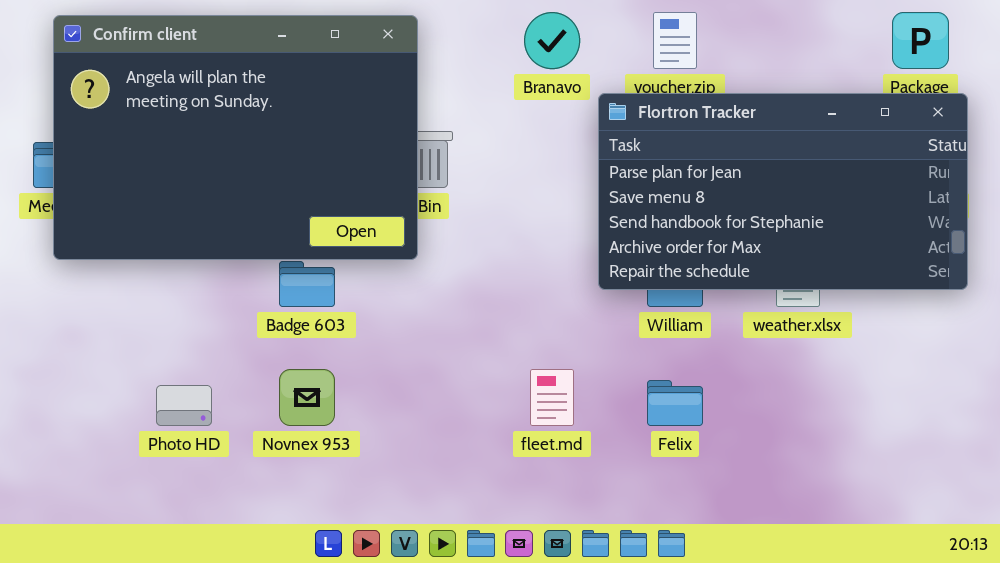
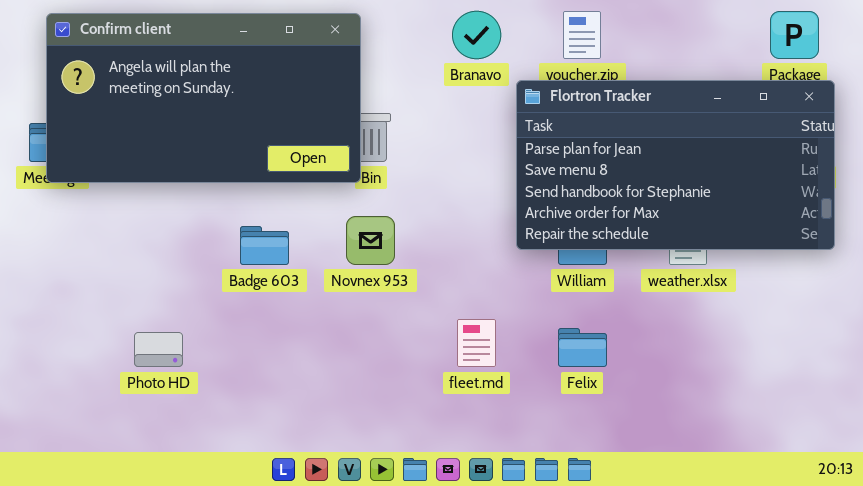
Confirm client: [53,15,418,260] -> [46,13,361,183], resized
Novnex 953: [279,369,335,426] -> [346,216,395,265], moved

